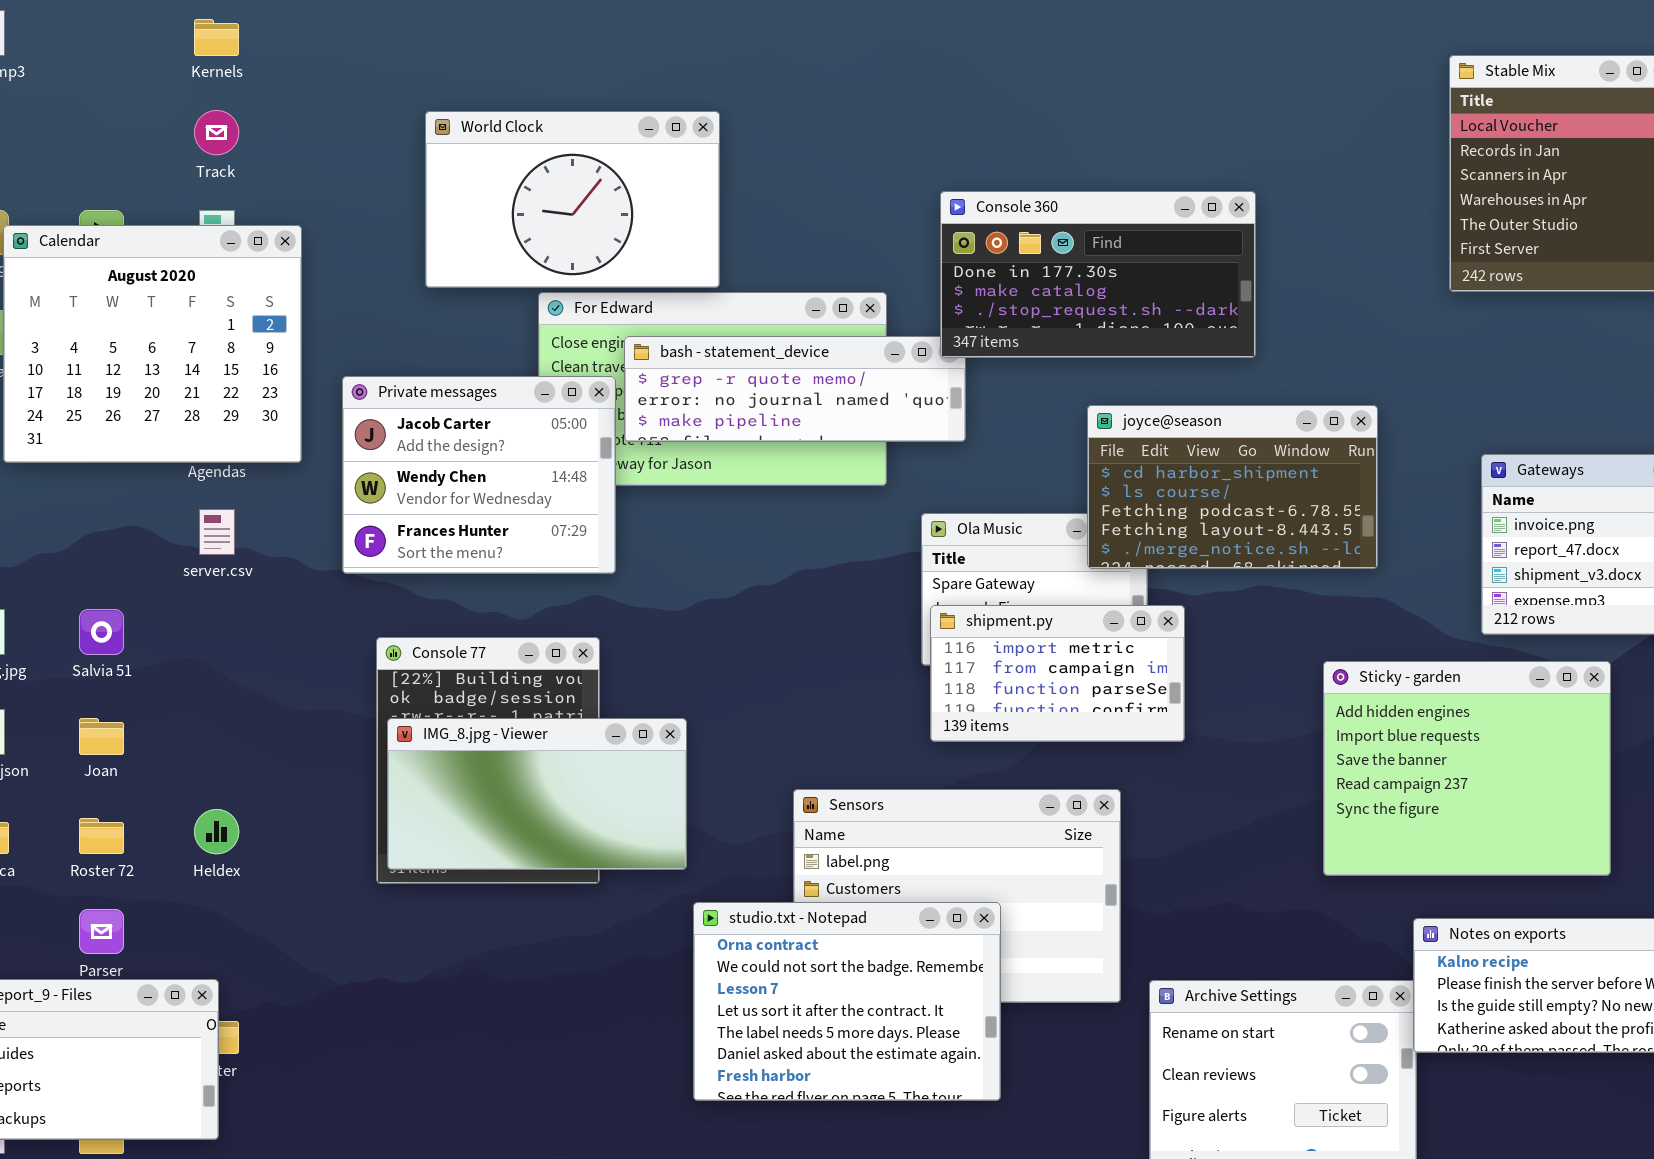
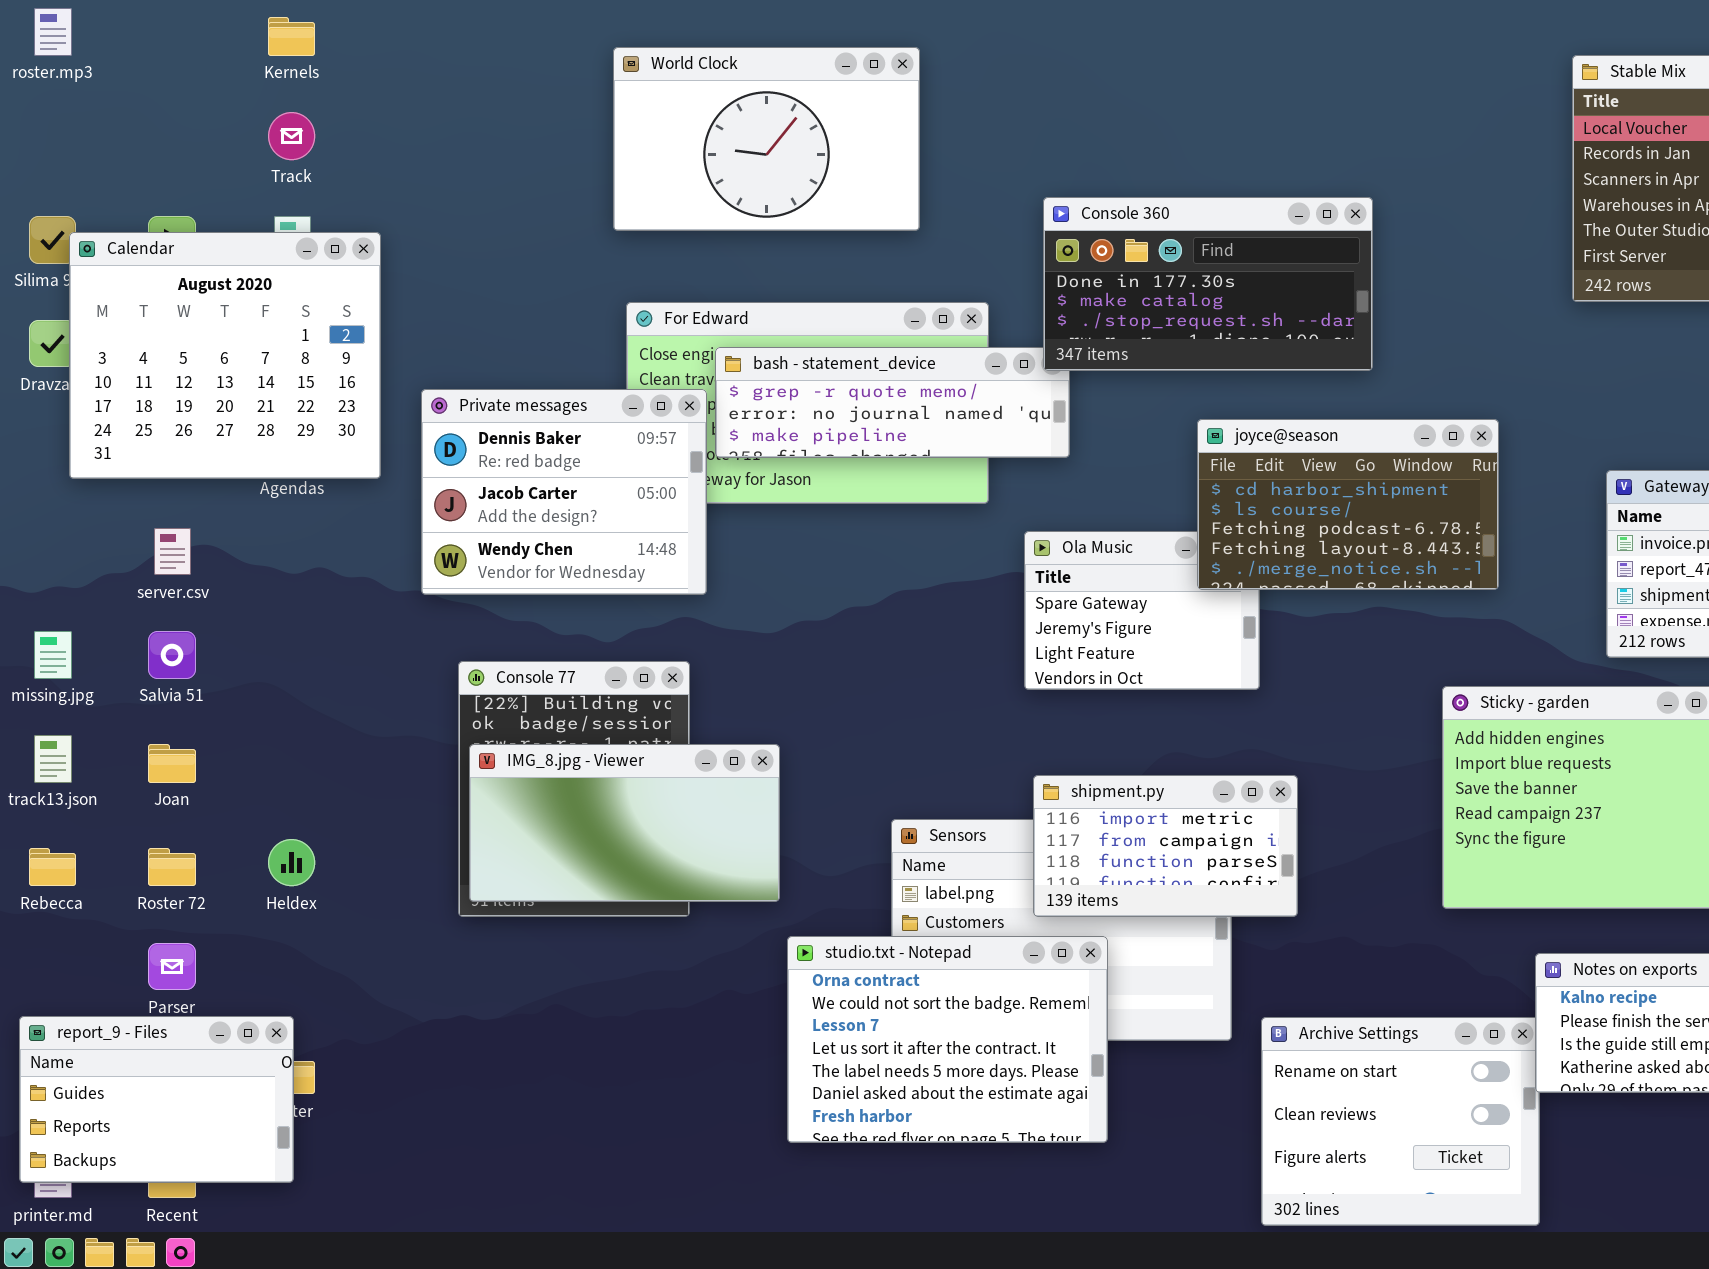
World Clock: [425,111,720,288] -> [613,47,920,231], moved
Private messages: [342,376,616,574] -> [421,389,707,595], scrolled up 1 row
server.csv: [199,509,235,555] -> [154,528,191,575], moved
shipment.py: [930,605,1185,742] -> [1033,775,1298,917], moved

